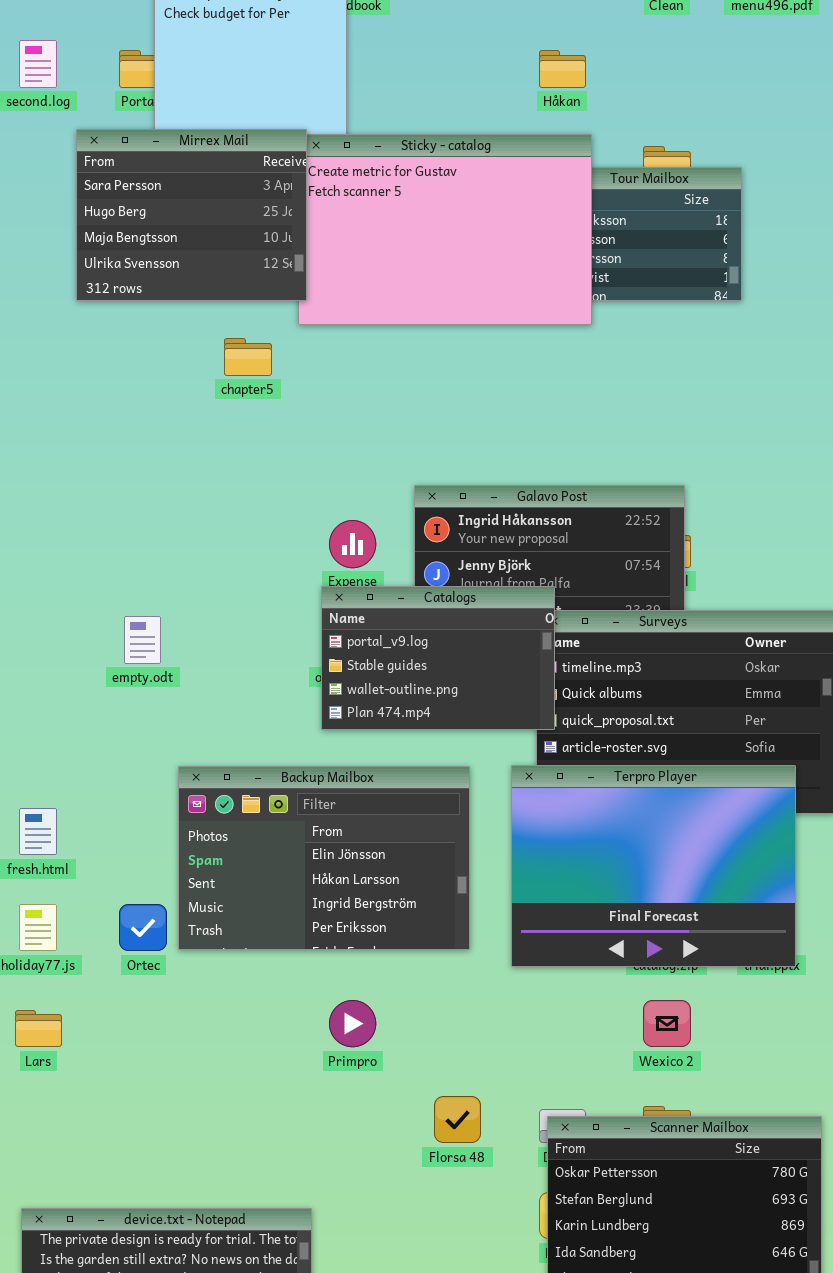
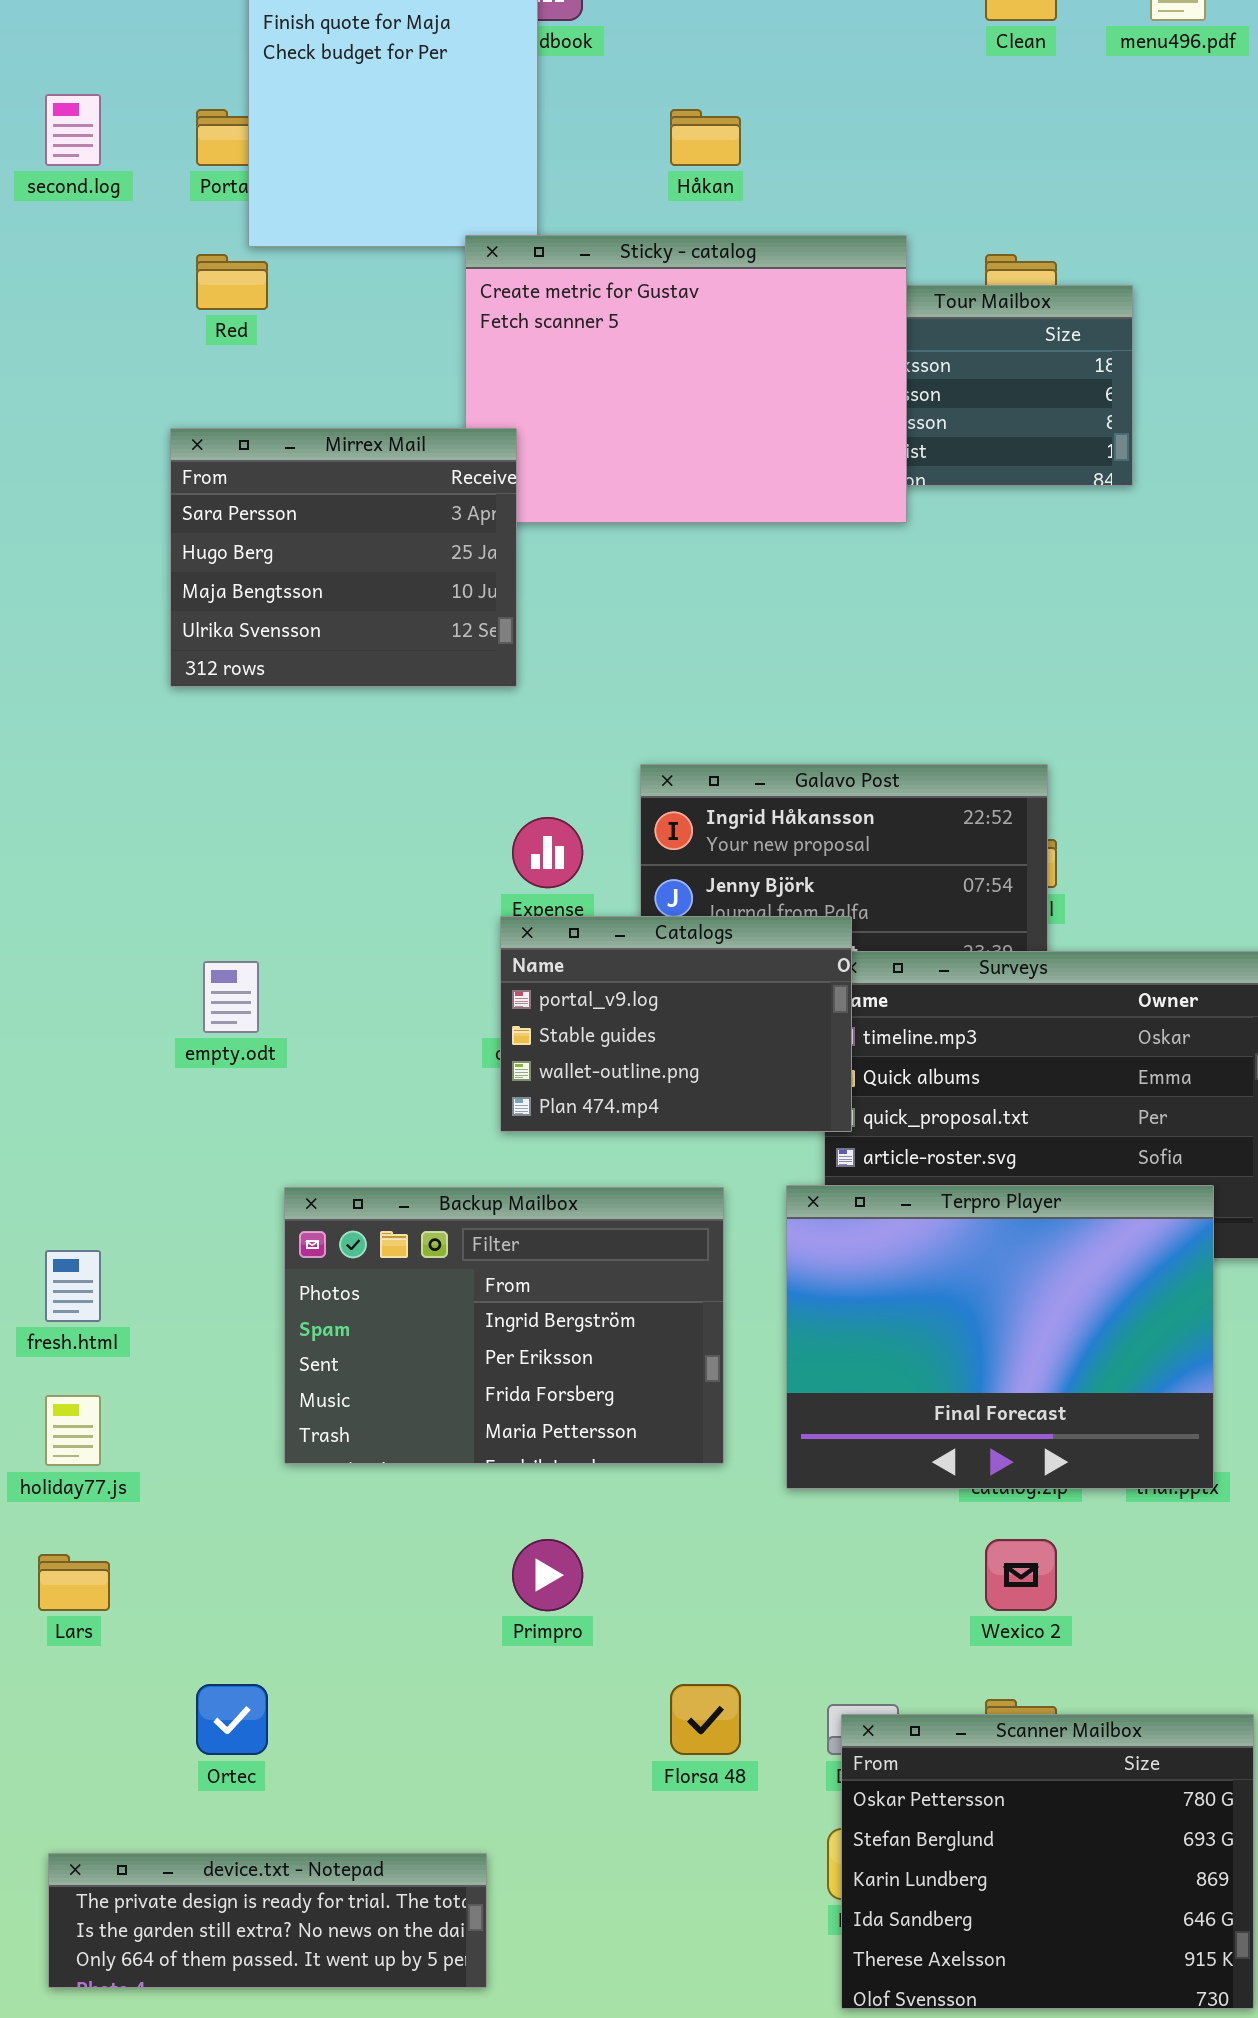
Håkan: [539,50,586,88] -> [670,109,741,166], moved
Mirrex Mail: [76,129,307,301] -> [170,428,517,687], moved
Backup Mailbox: [178,766,470,950] -> [284,1187,724,1464], scrolled down 2 rows
Ortec: [119,904,167,951] -> [196,1684,268,1755], moved

